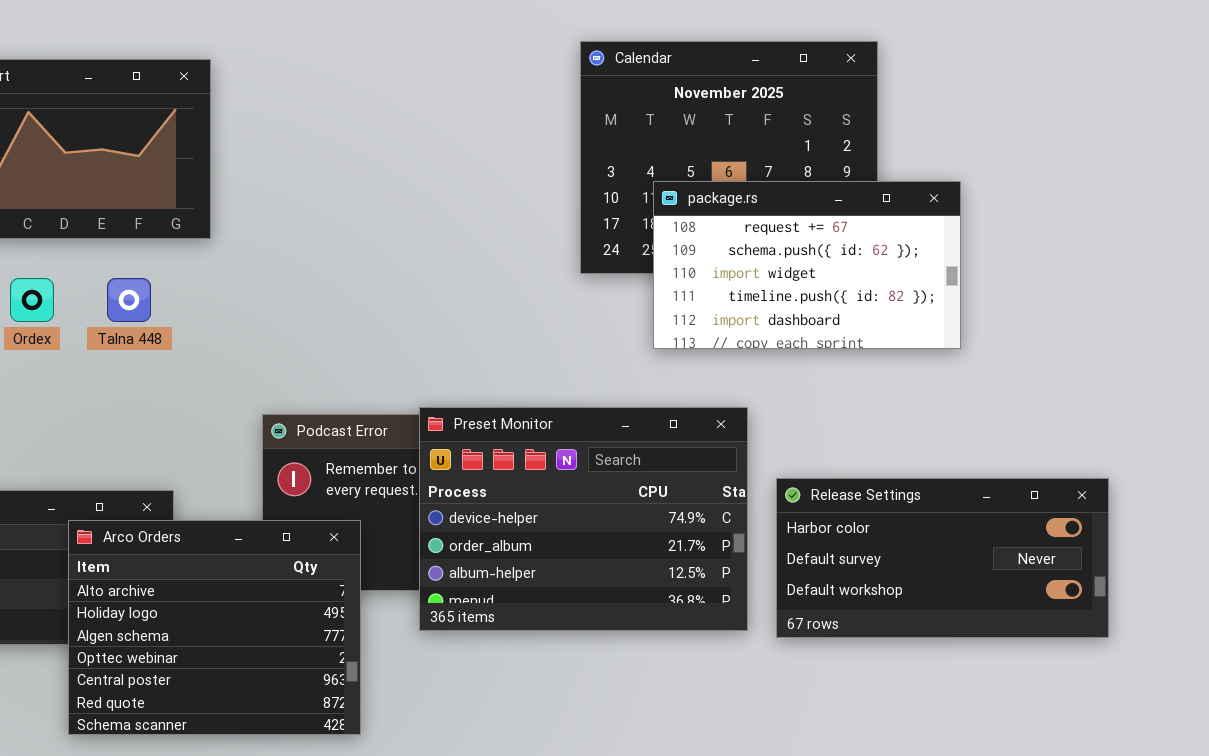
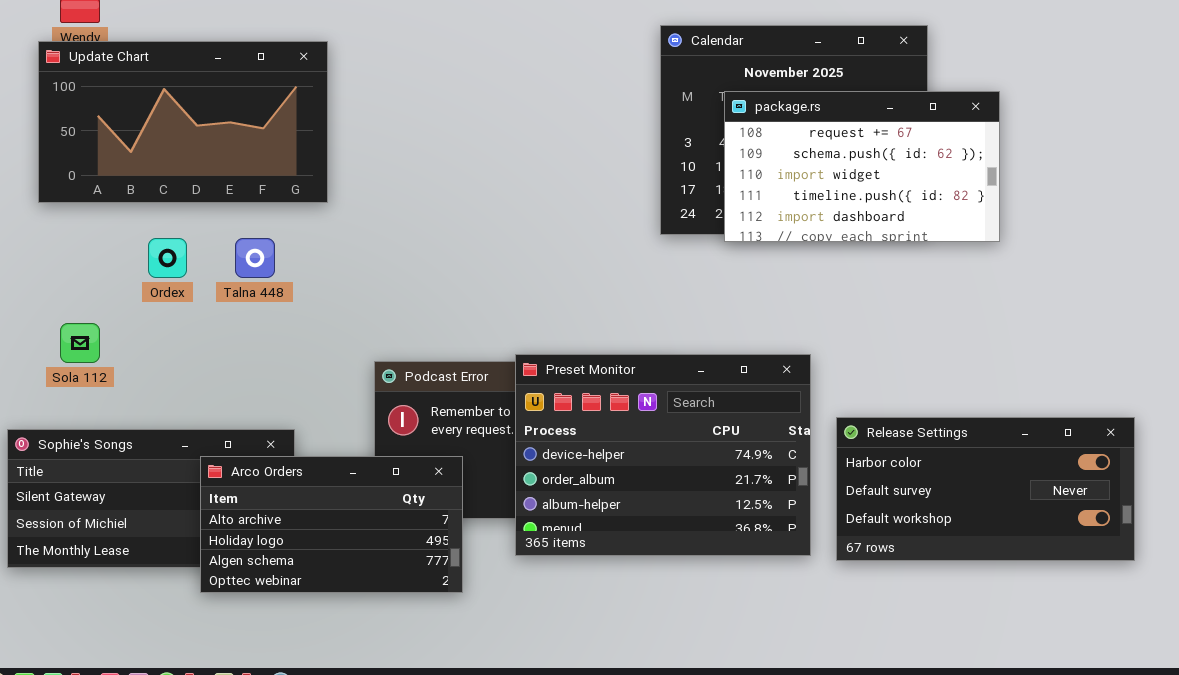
package.rs: [653,181,961,349] -> [724,91,1000,242], moved
Arco Orders: [68,520,361,735] -> [200,456,463,593], resized

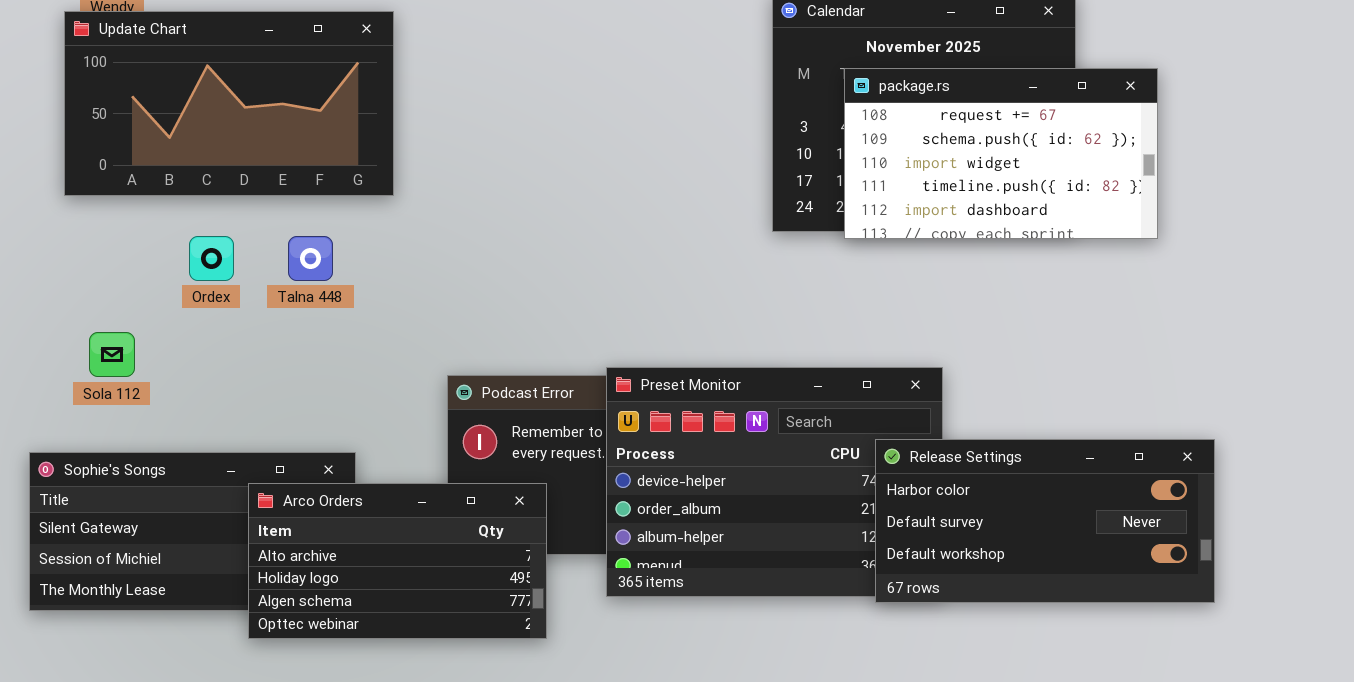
Release Settings: [836,417,1135,561] -> [875,439,1215,603], moved

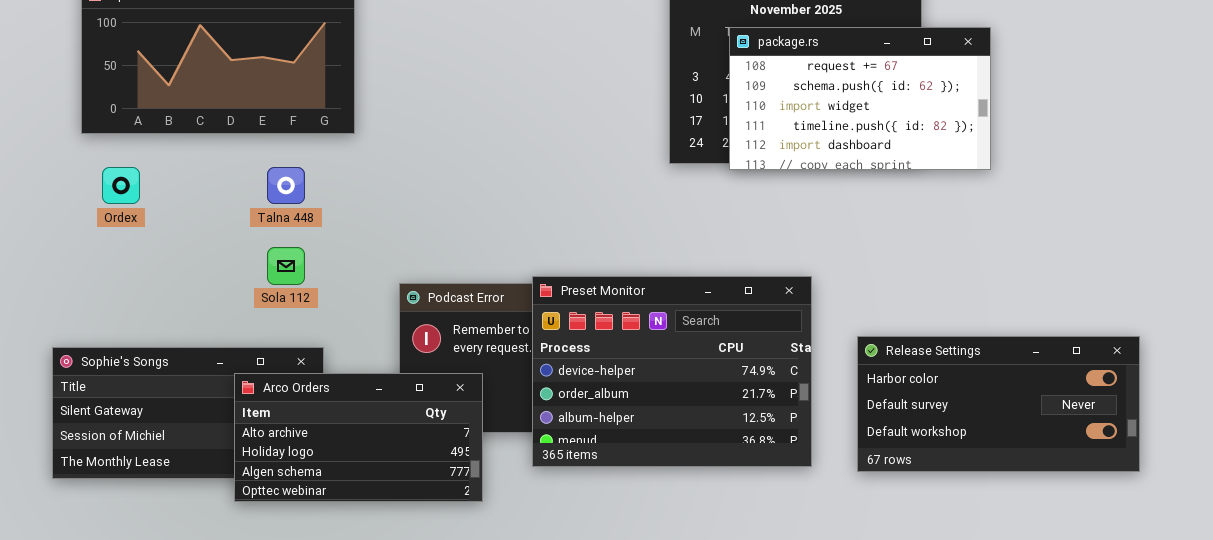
Ordex: [189,236,234,281] -> [102,167,140,204], moved
Sola 112: [89,332,135,377] -> [267,247,305,285], moved
Release Settings: [875,439,1215,603] -> [857,336,1140,472], moved

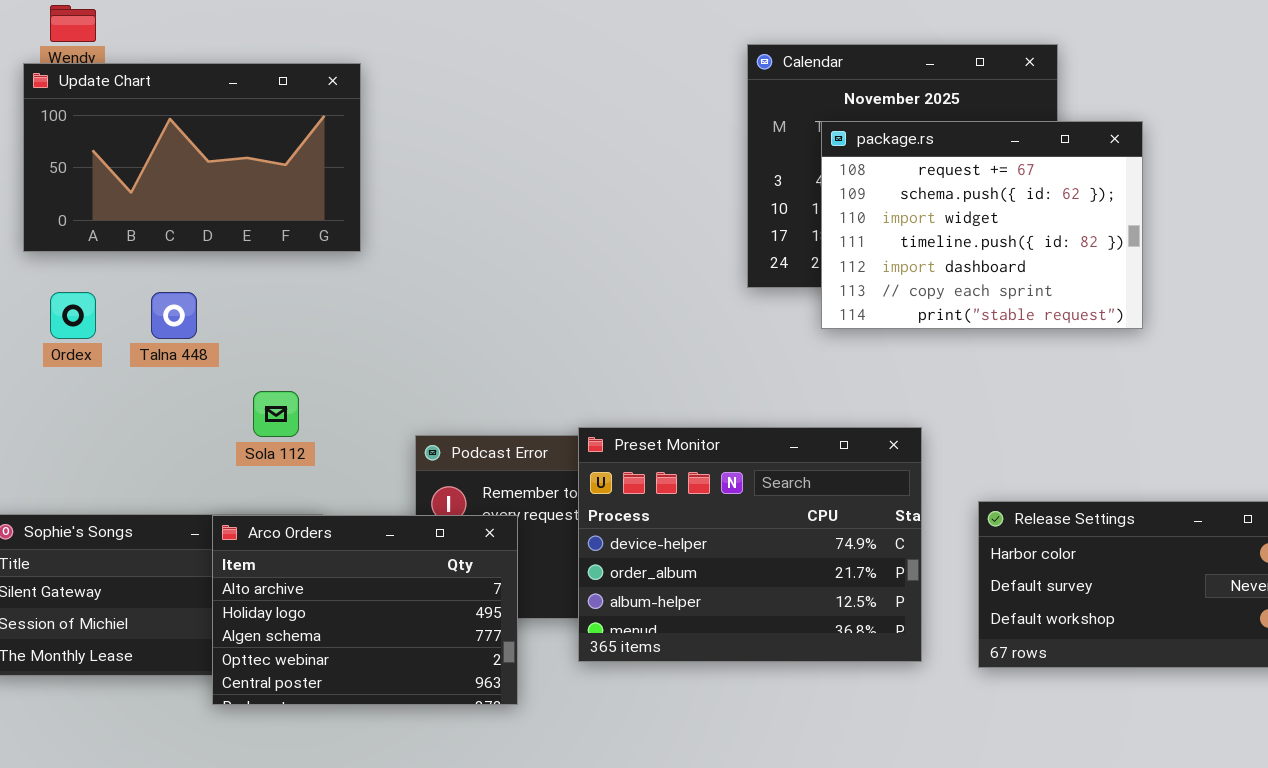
package.rs: [729,27,991,170] -> [821,121,1143,329], resized
Talna 448: [267,167,305,204] -> [151,292,197,339], moved
Arco Orders: [234,373,483,502] -> [212,515,518,705], resized

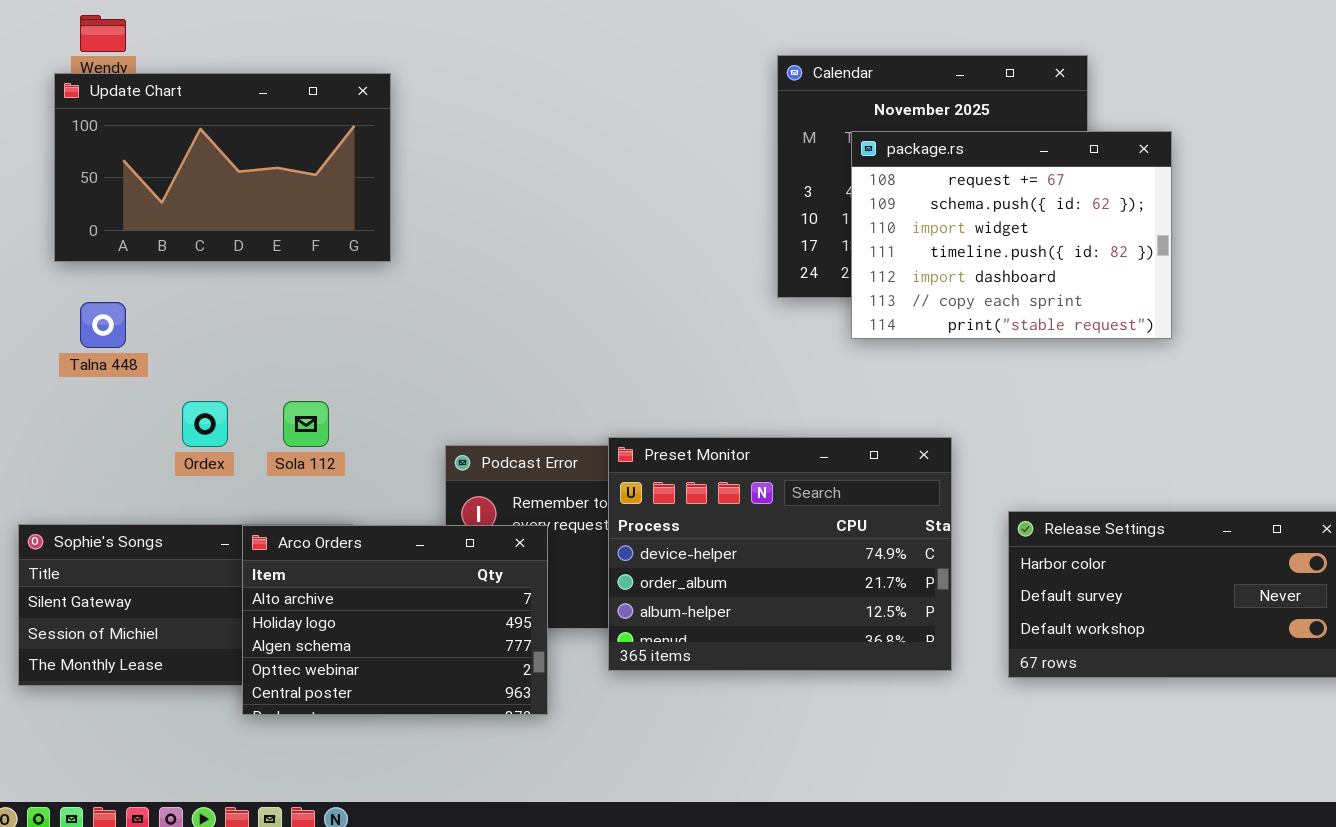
Ordex: [50,292,96,339] -> [182,401,228,447], moved
Talna 448: [151,292,197,339] -> [80,302,126,348], moved

